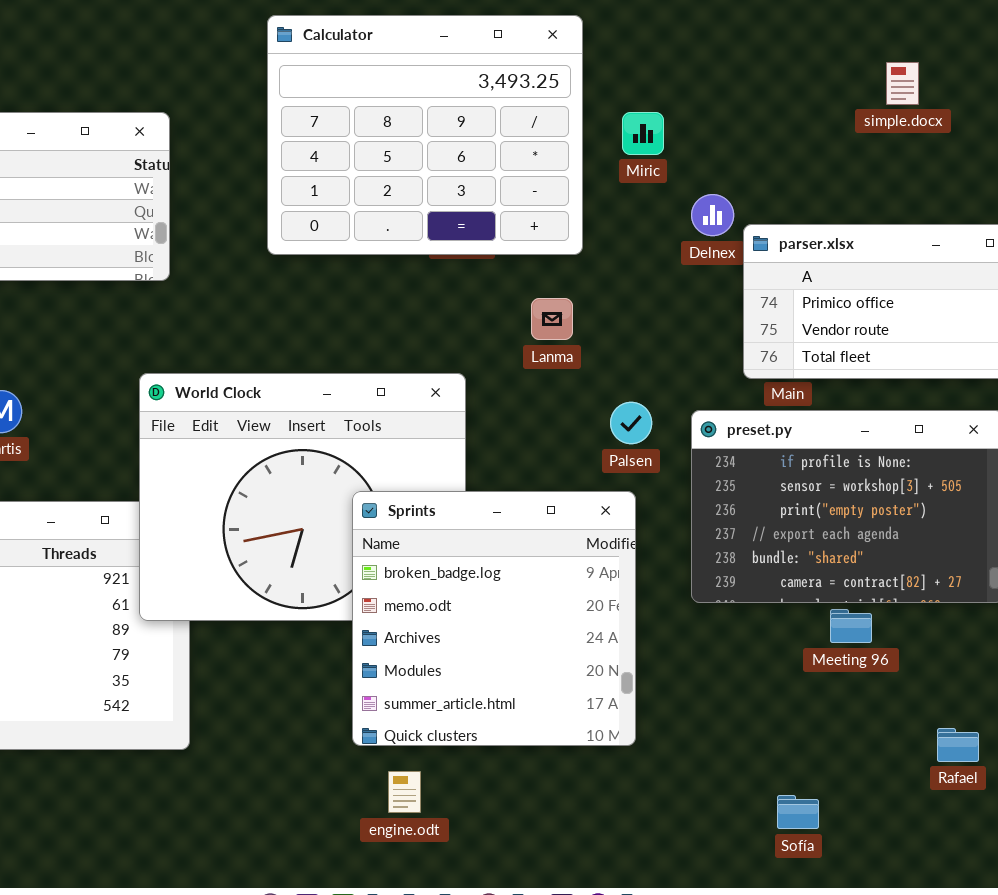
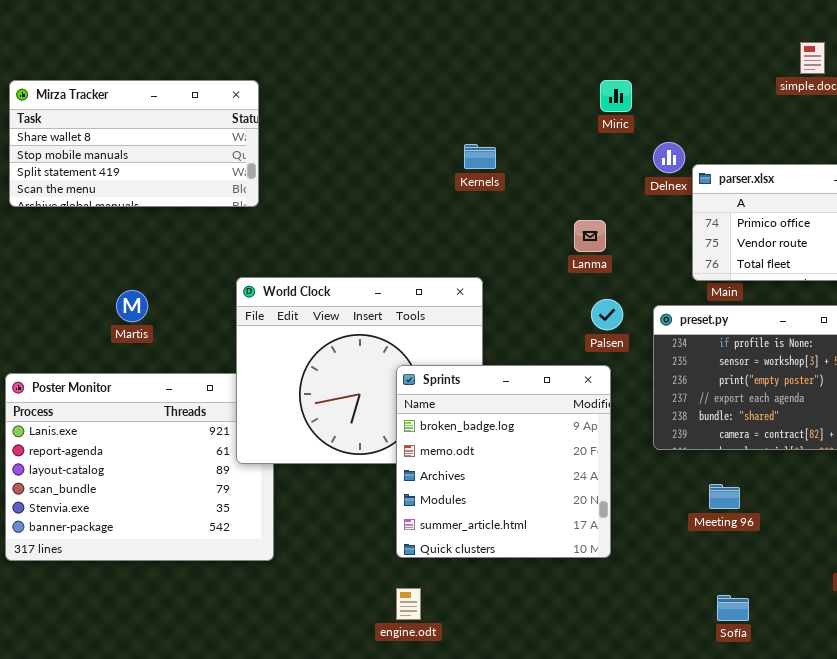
Calculator: [267,15,583,255] -> none, closed
Lanma: [531,298,573,340] -> [574,220,606,252], moved
Meeting 96: [830,609,872,643] -> [709,484,740,509], moved
engine.odt: [388,771,421,813] -> [396,588,421,620], moved

